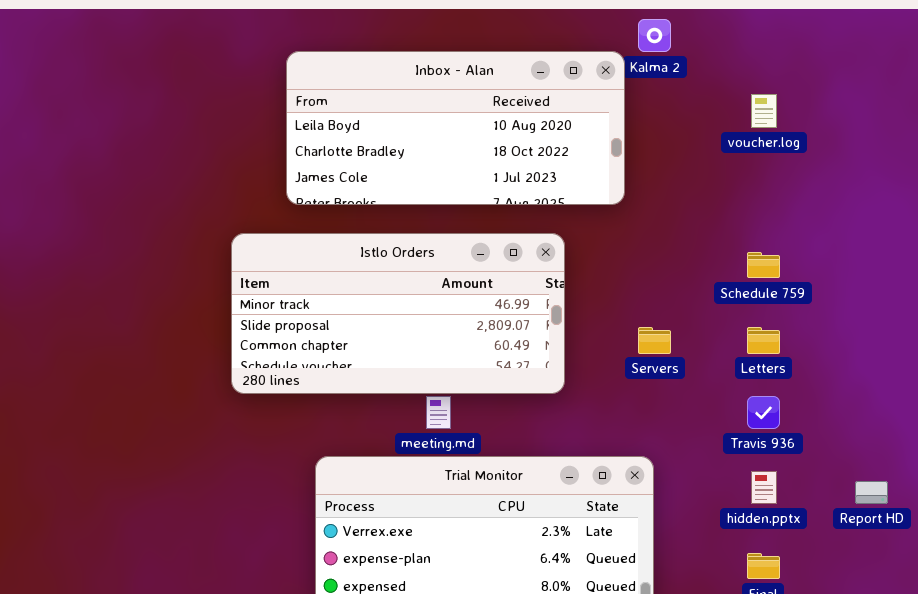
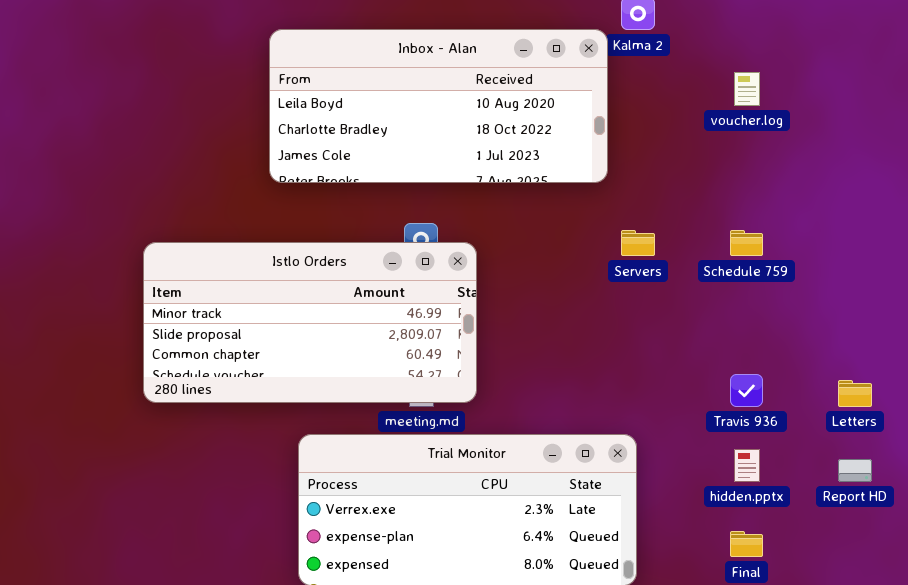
Istlo Orders: [231,233,565,394] -> [143,242,477,403], moved
Servers: [638,327,671,354] -> [621,230,655,256], moved
Letters: [747,327,780,354] -> [838,380,872,407], moved

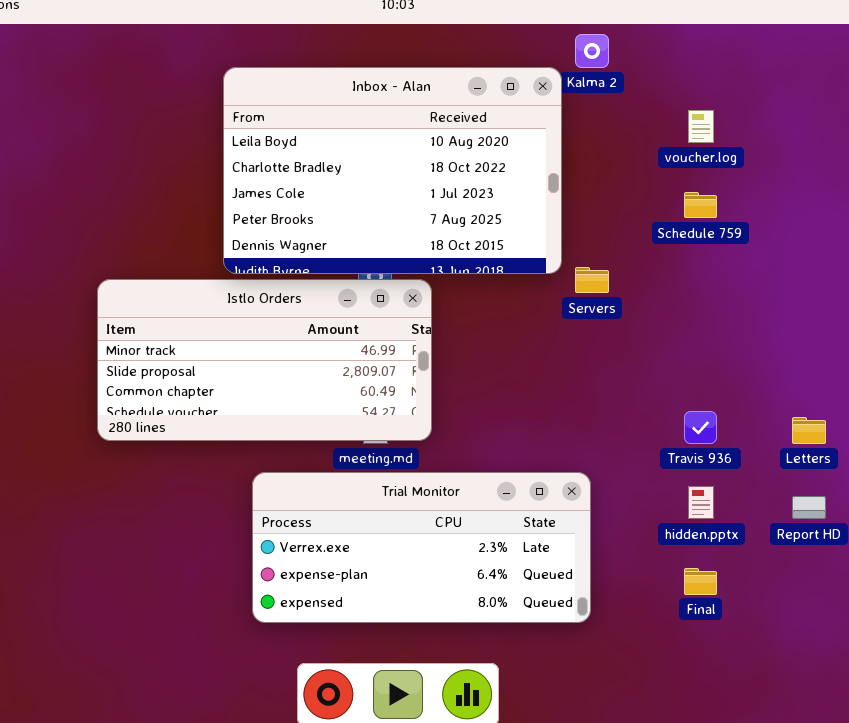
Inbox - Alan: [269,29,608,183] -> [223,67,562,274], resized
Schedule 759: [730,230,763,256] -> [684,192,717,218], moved

